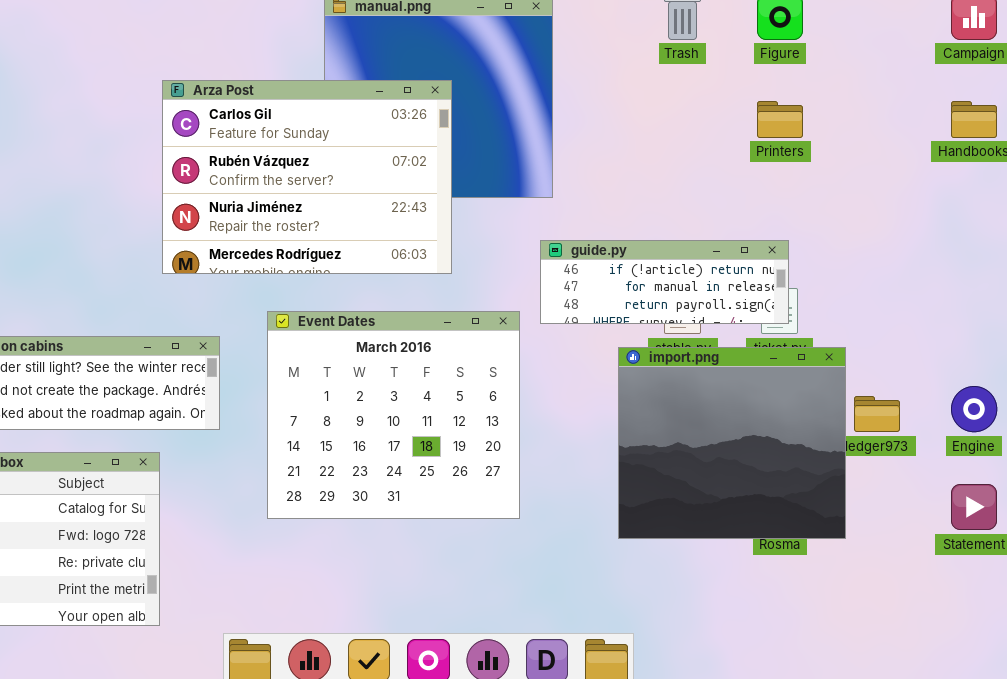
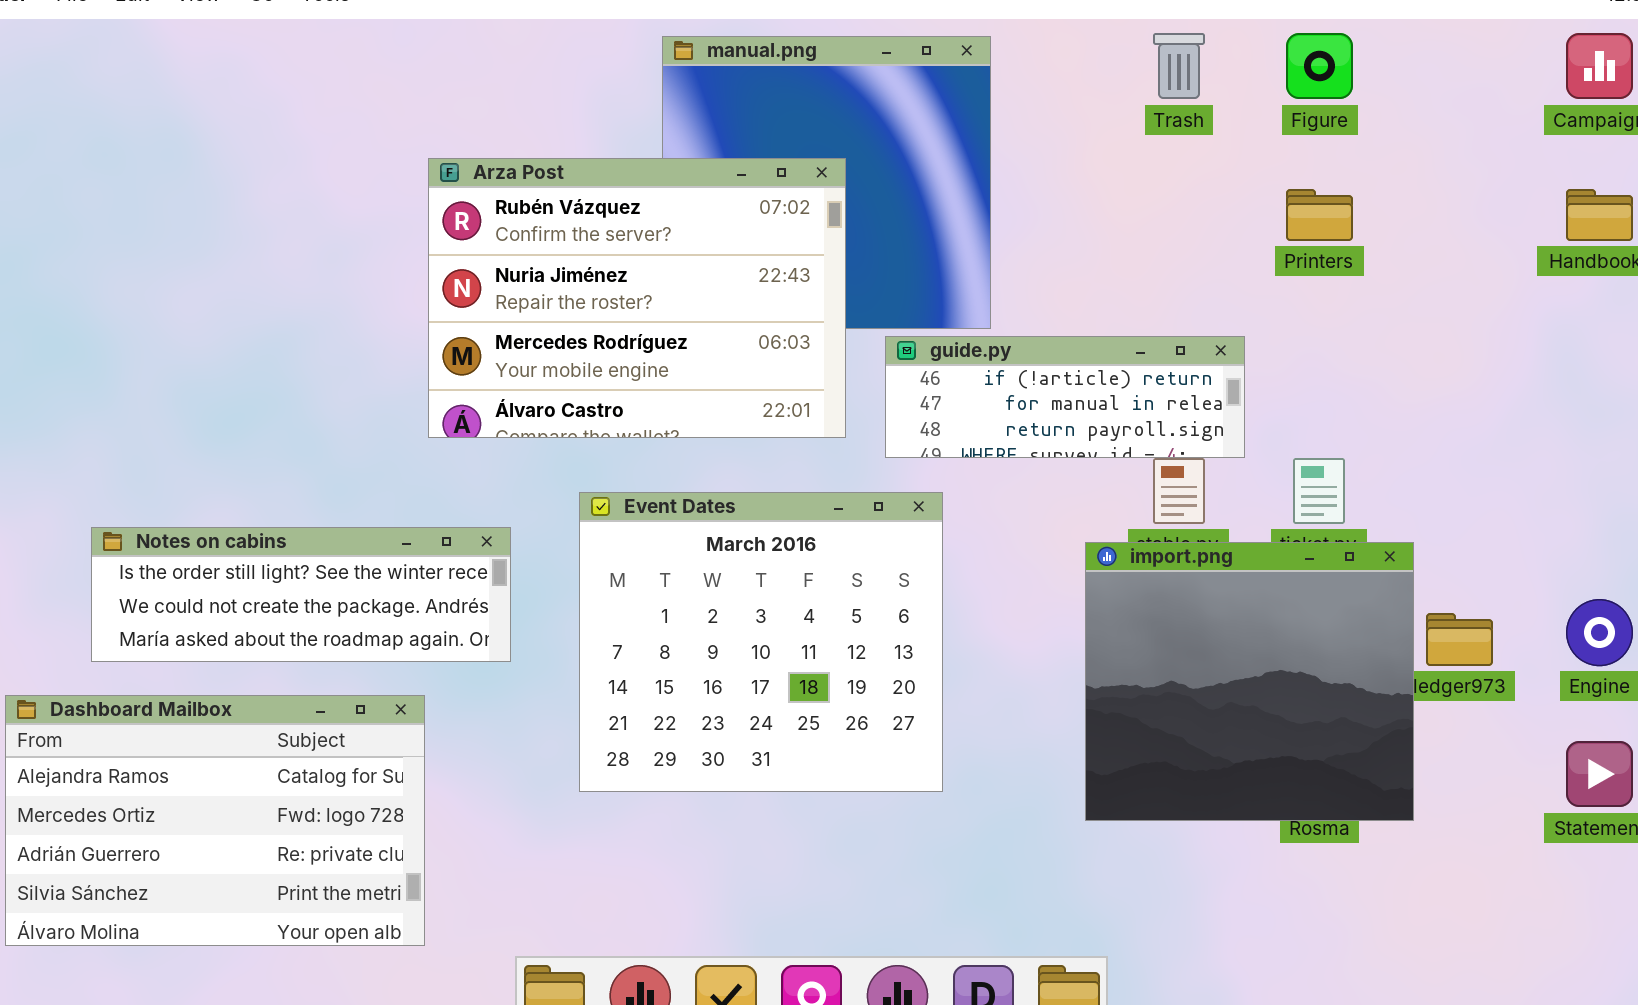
Arza Post: [162,80,452,274] -> [428,158,846,438], scrolled down 1 row
guide.py: [540,240,789,324] -> [885,336,1245,458], moved

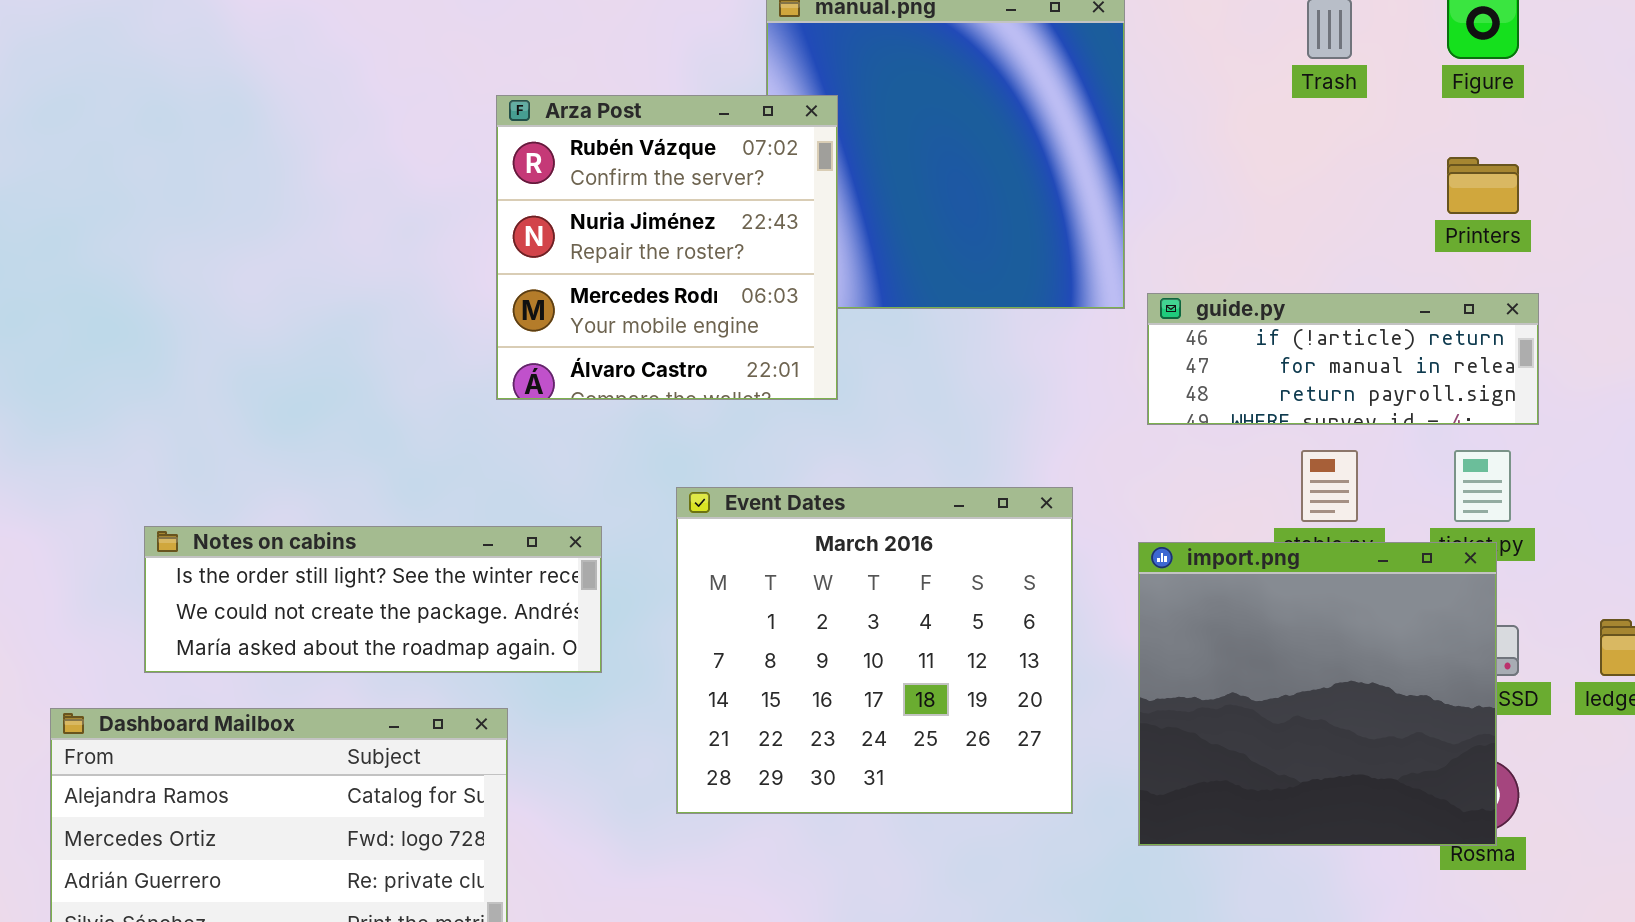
Arza Post: [428,158,846,438] -> [496,95,838,400], moved, resized
guide.py: [885,336,1245,458] -> [1147,293,1539,425], moved
import.png: [1085,542,1414,821] -> [1138,542,1497,846], moved

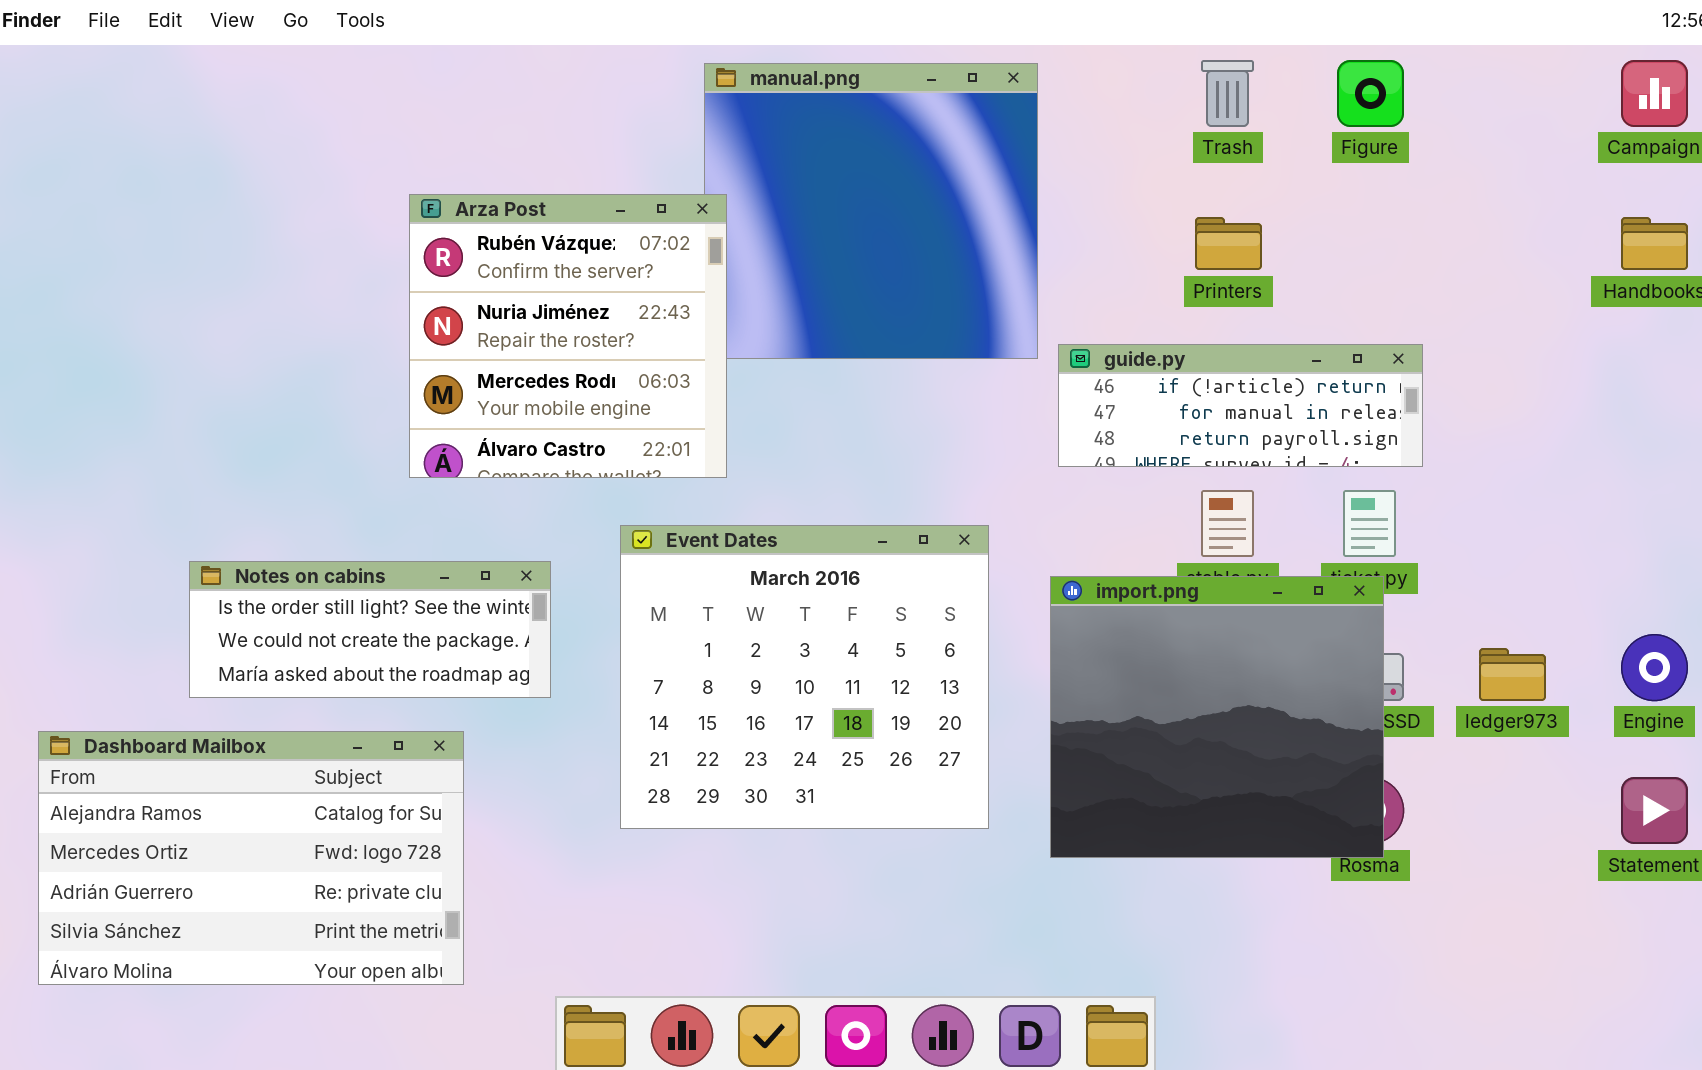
Arza Post: [496,95,838,400] -> [409,194,727,478], moved
Printers: [1447,157,1519,214] -> [1195,217,1262,270], moved
Notes on cabins: [144,526,602,673] -> [189,561,551,698], resized

